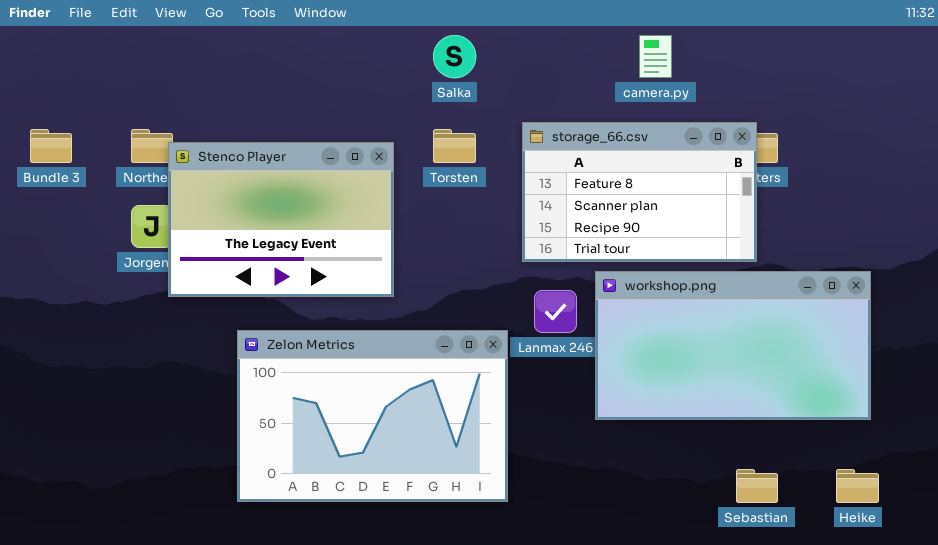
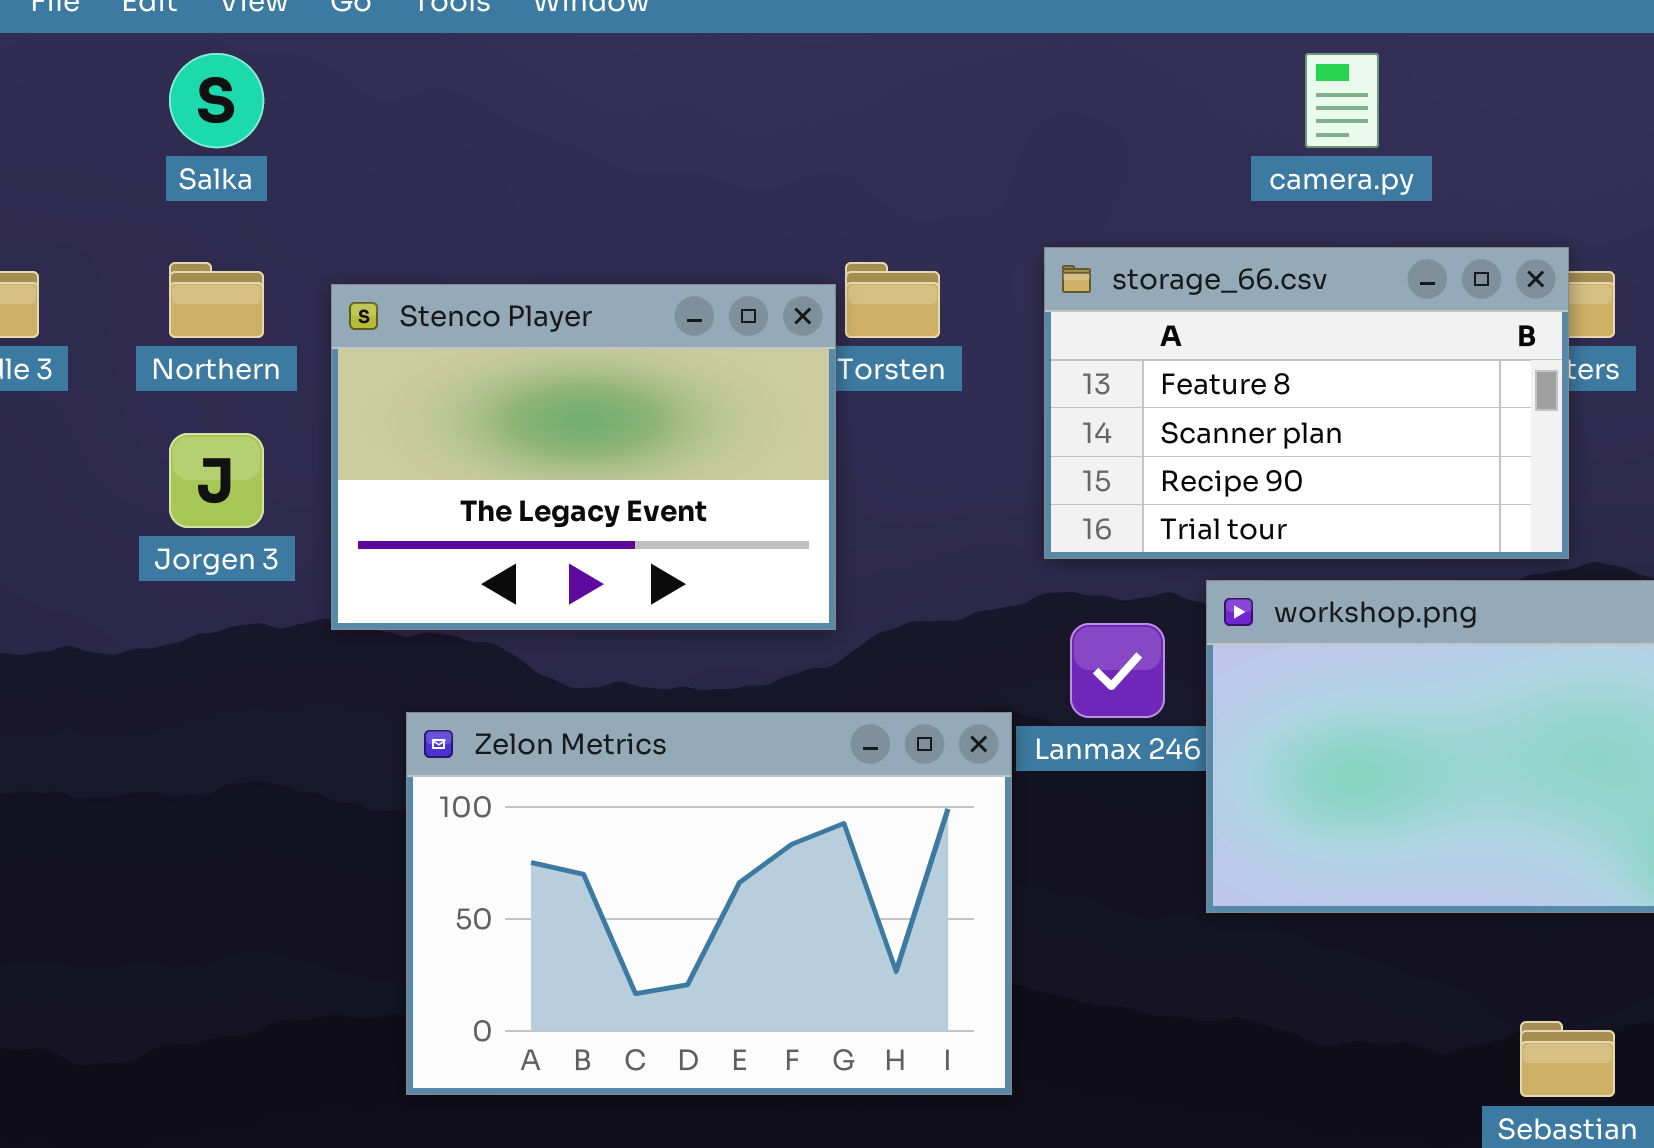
Salka: [433,35,476,78] -> [169,53,264,148], moved
Stenco Player: [168,142,394,297] -> [331,284,836,630], moved

